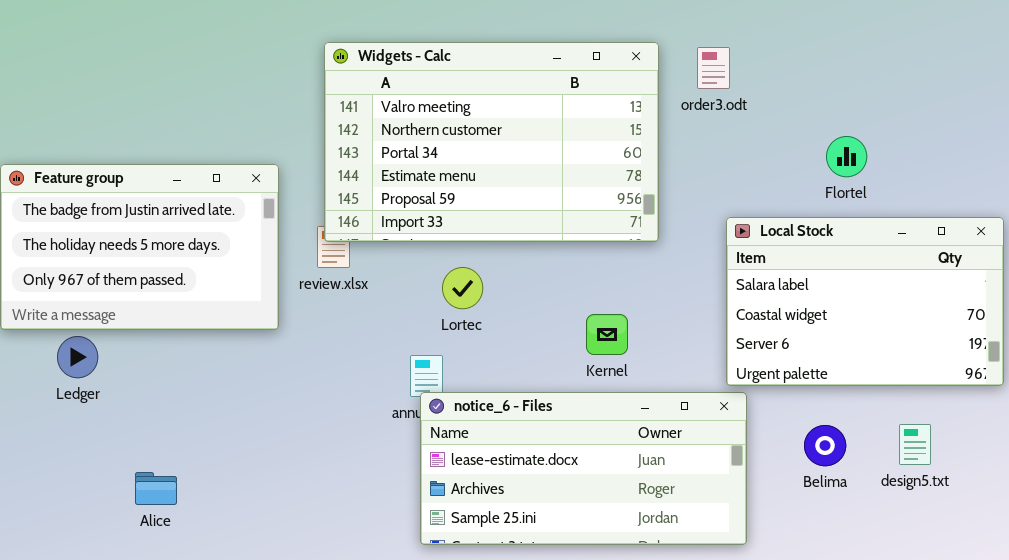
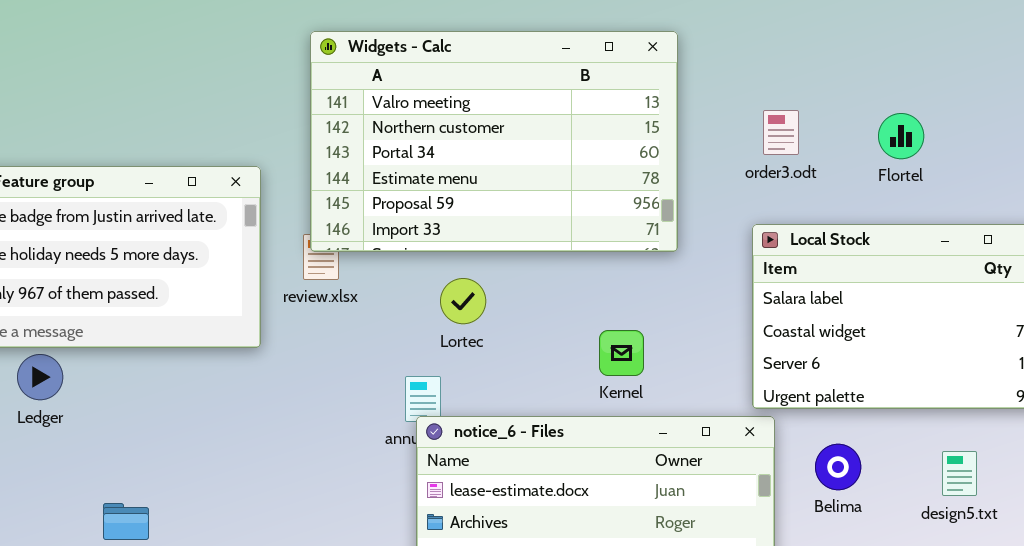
order3.odt: [697,47,730,89] -> [763,110,799,155], moved
Flortel: [826,136,867,177] -> [878,113,924,159], moved
Belima: [804,425,846,466] -> [815,444,861,490], moved

